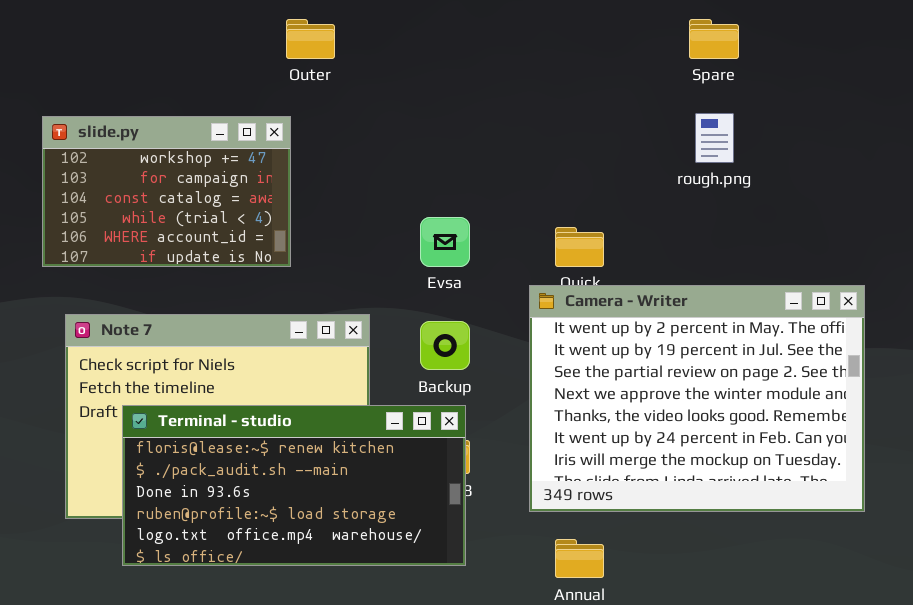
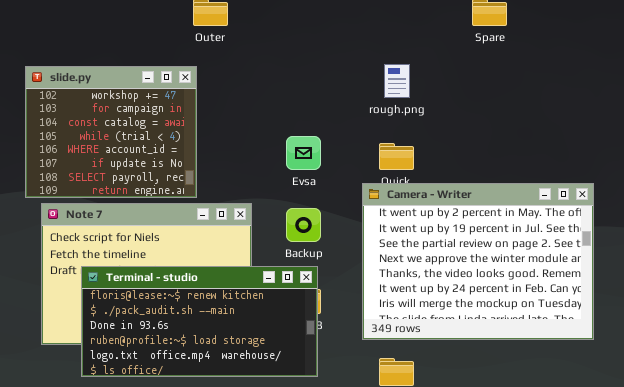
rough.png: [695,113,734,163] -> [384,64,410,98], moved
slide.py: [42,116,291,267] -> [25,66,197,198], resized

